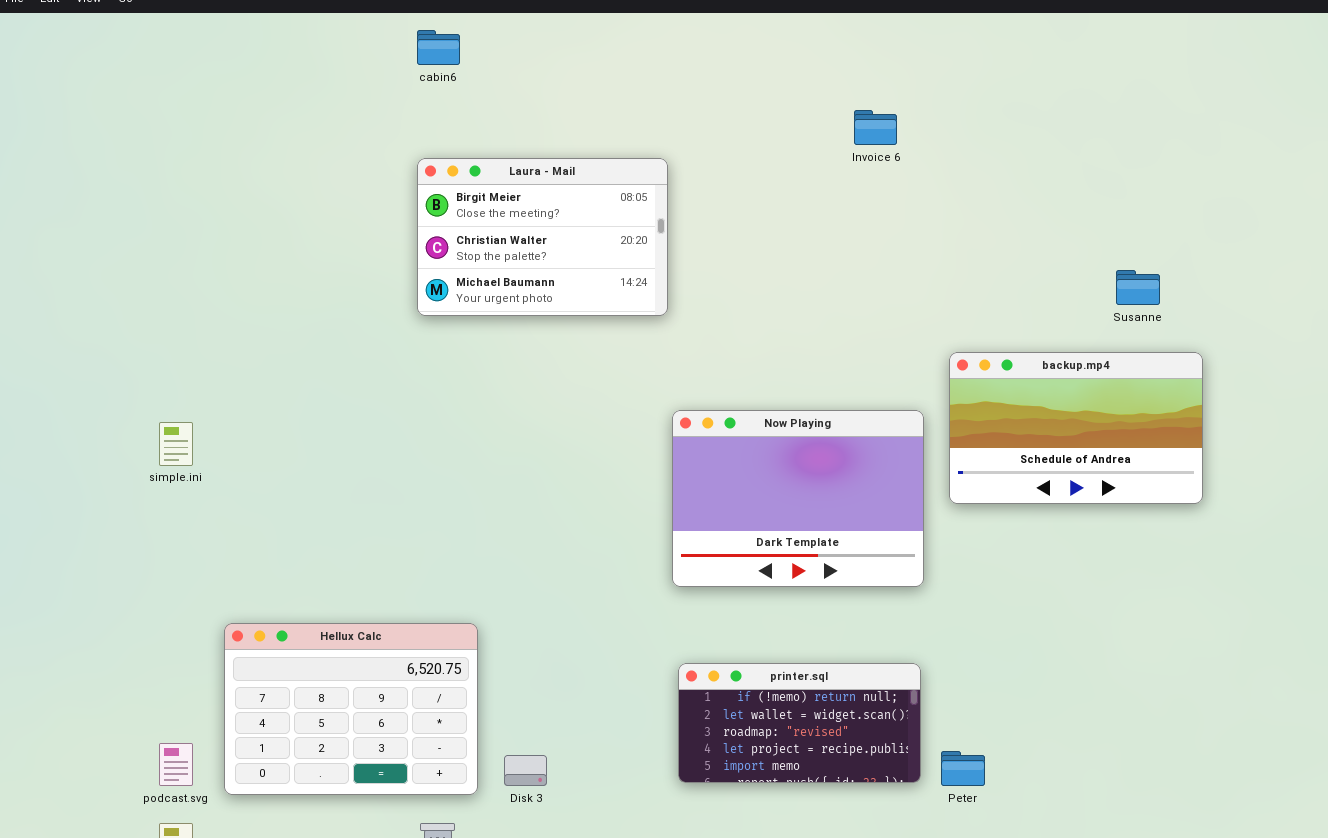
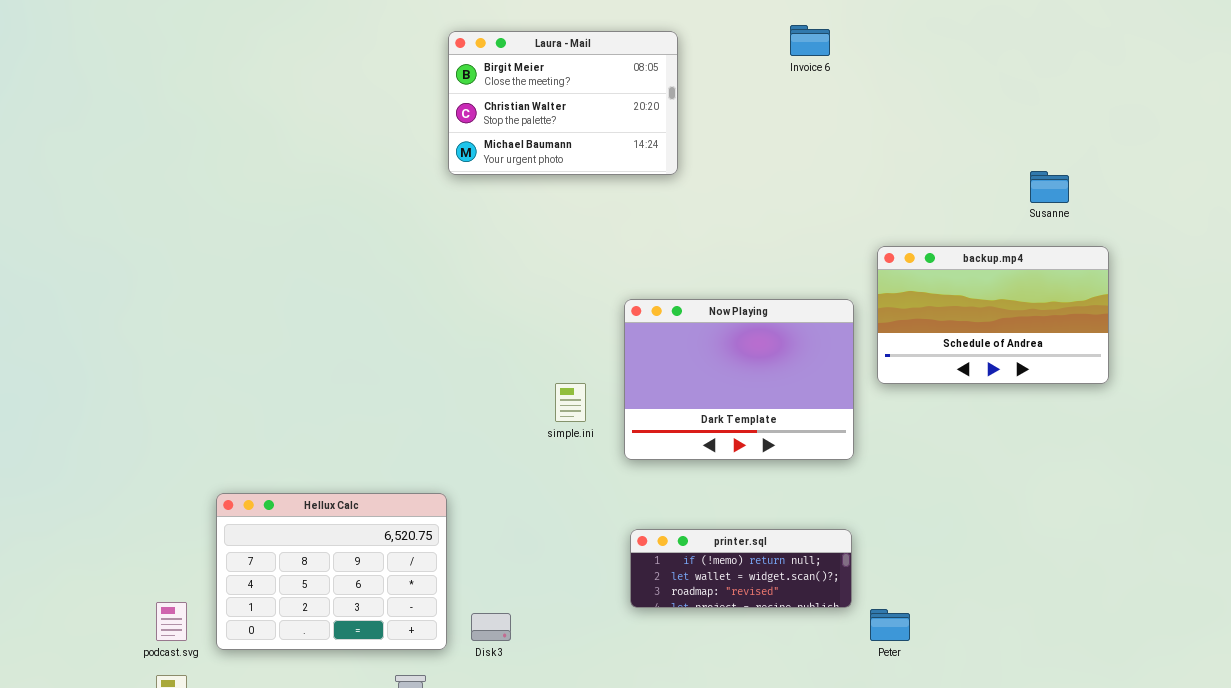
Laura - Mail: [417,158,668,316] -> [448,31,678,175], moved
simple.ini: [159,422,193,466] -> [555,383,586,422], moved
printer.sql: [678,663,921,783] -> [630,529,852,608], resized

